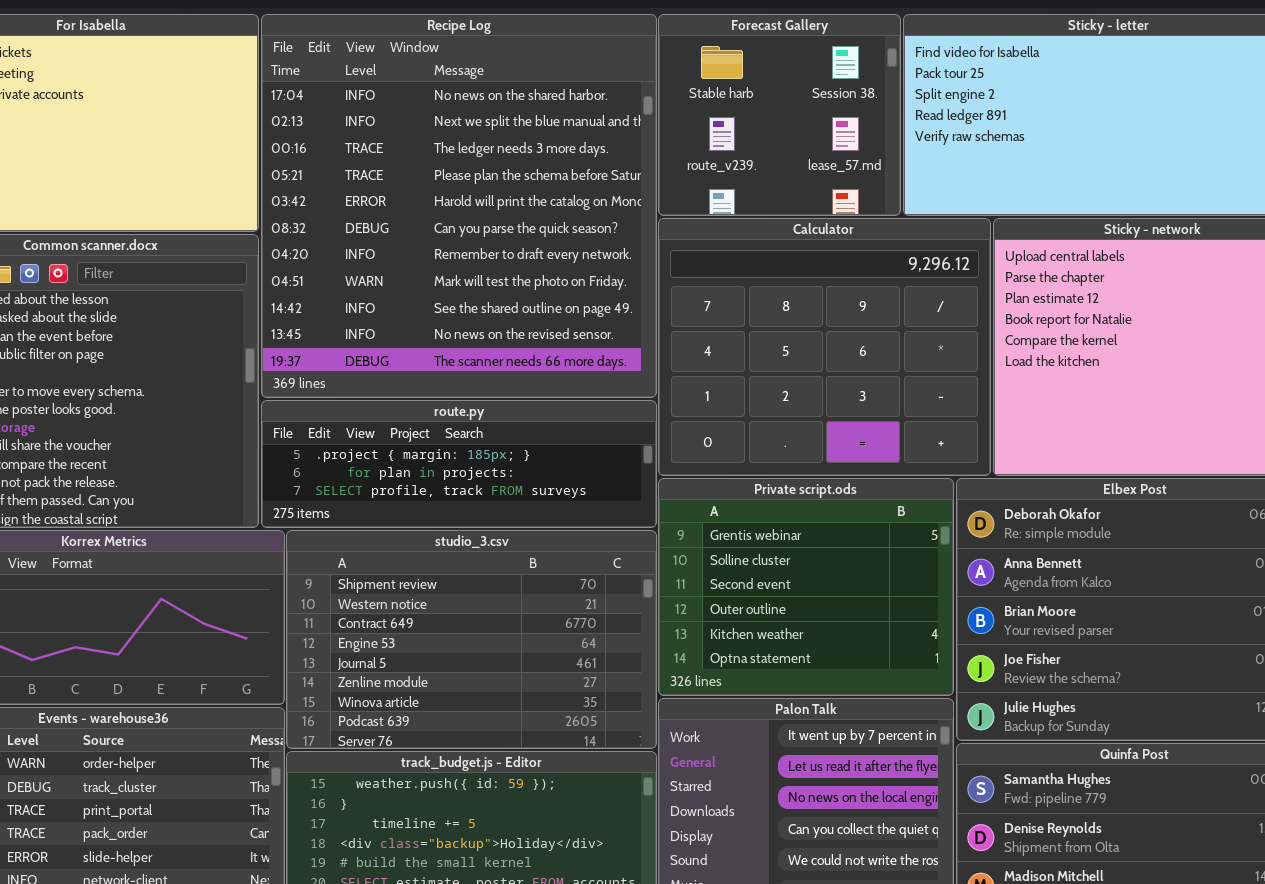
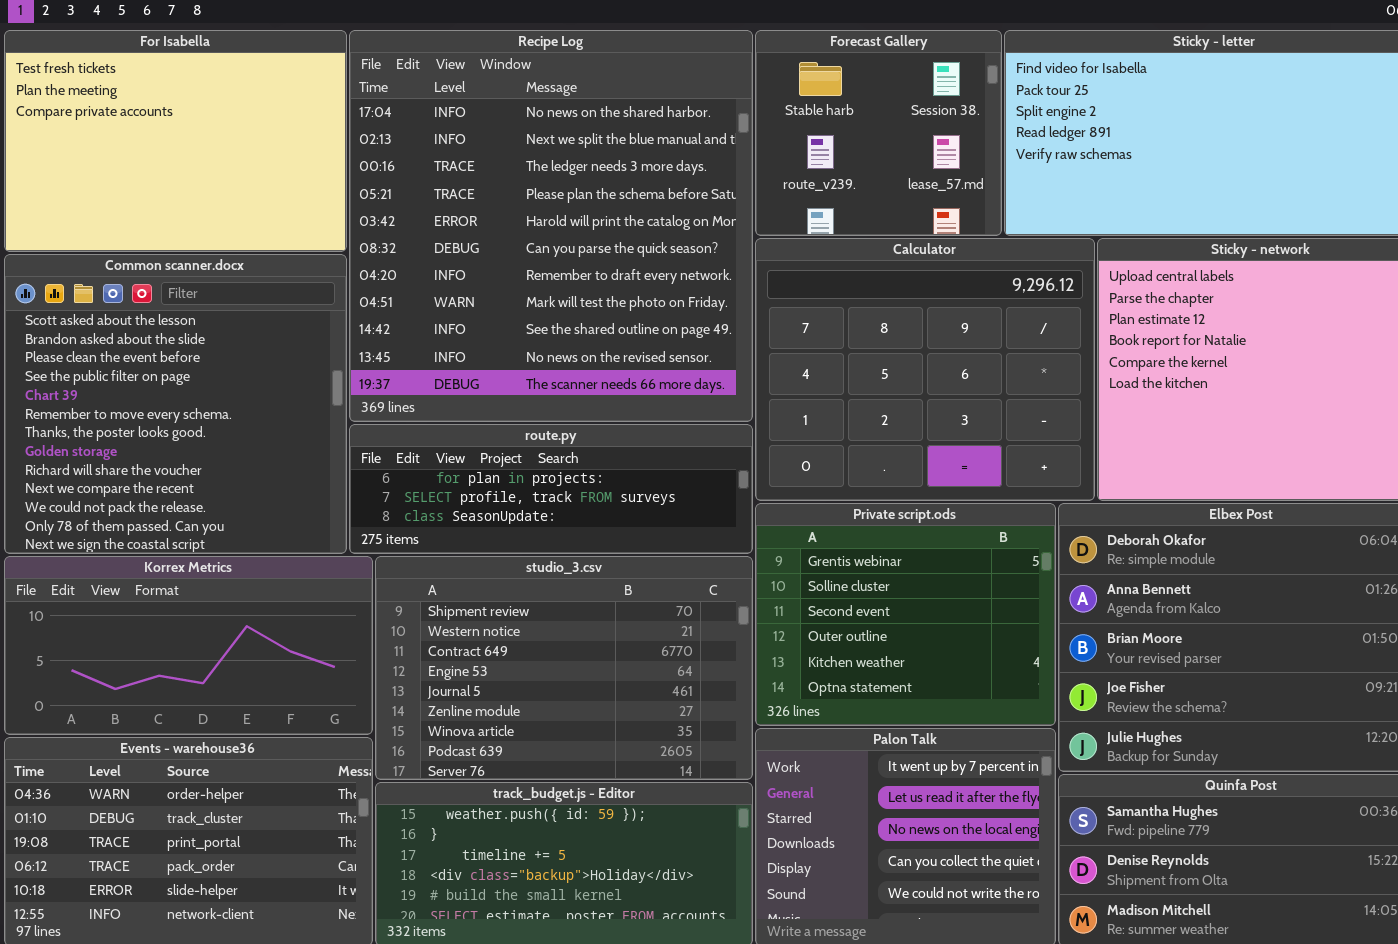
route.py: [261,400,657,528] -> [349,424,753,554], scrolled down 1 row

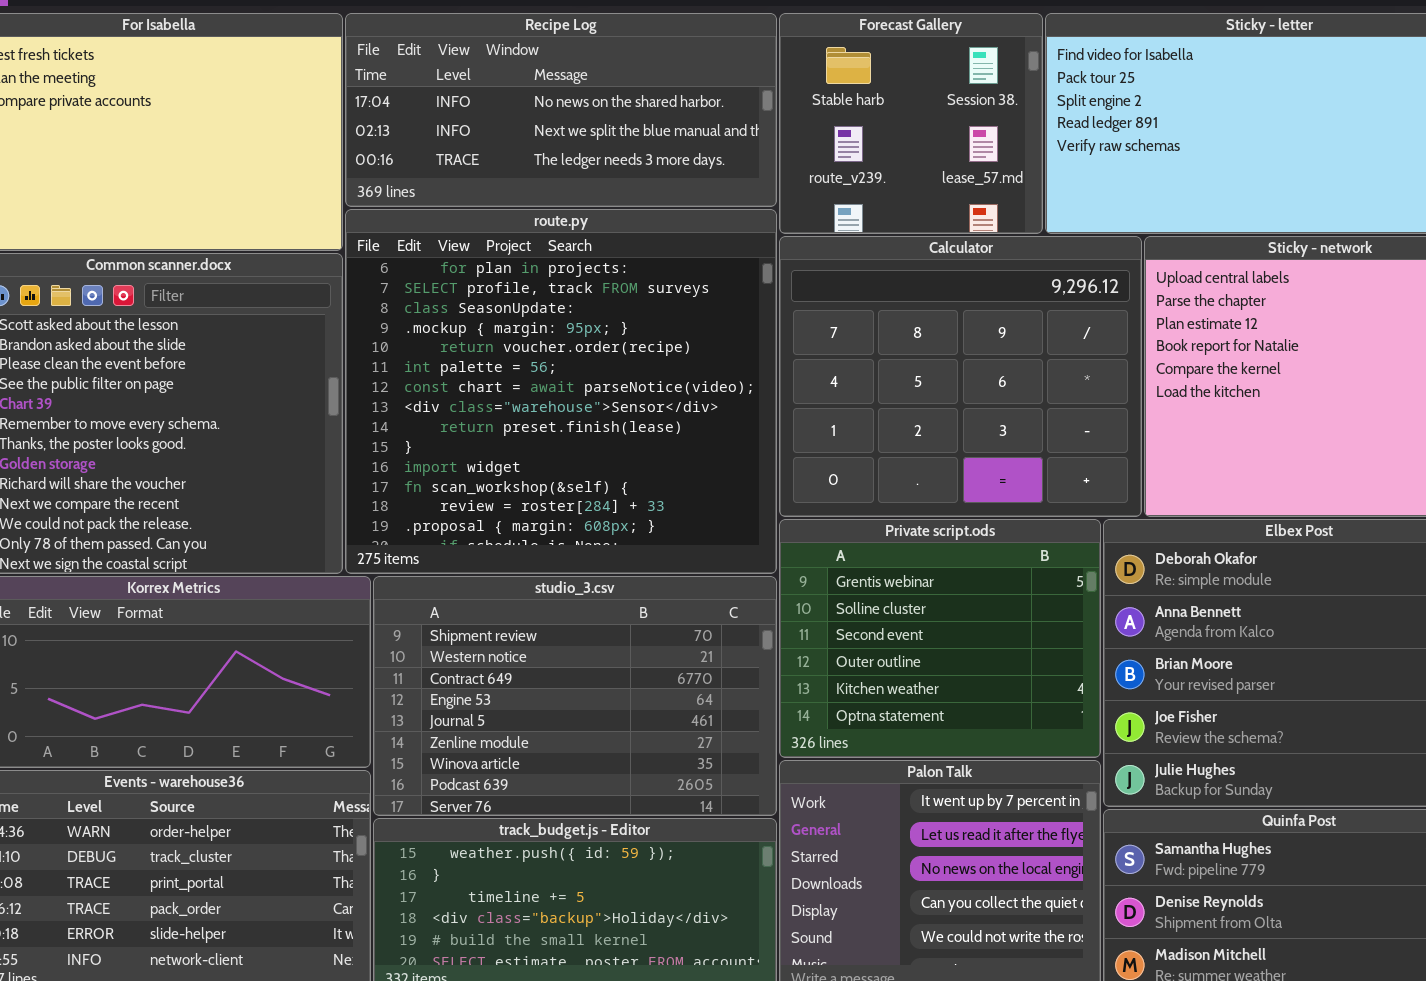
Recipe Log: [349,30,753,422] -> [345,13,777,207], resized
route.py: [349,424,753,554] -> [345,209,777,574], resized

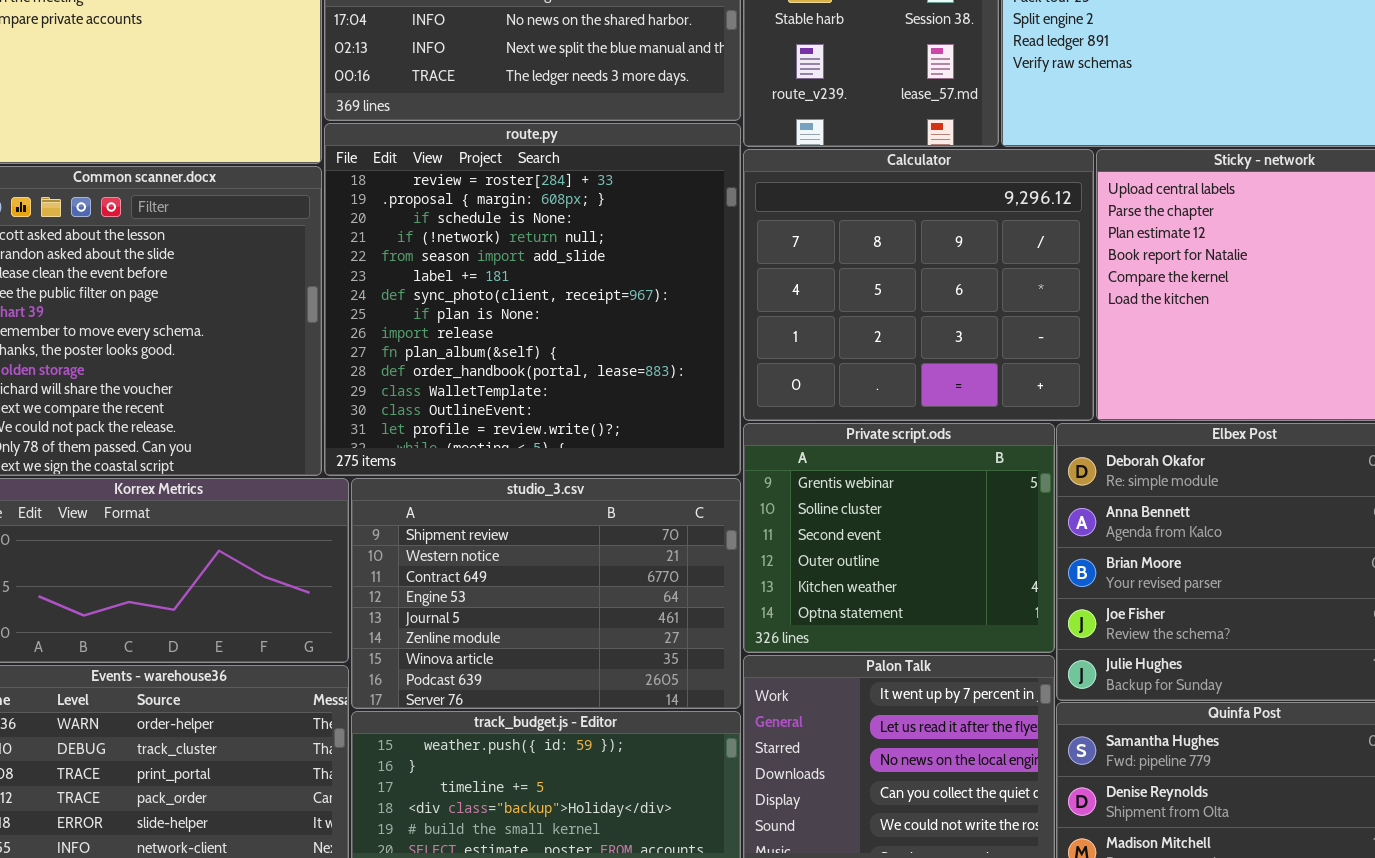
route.py: [345,209,777,574] -> [324,123,741,476], scrolled down 12 rows

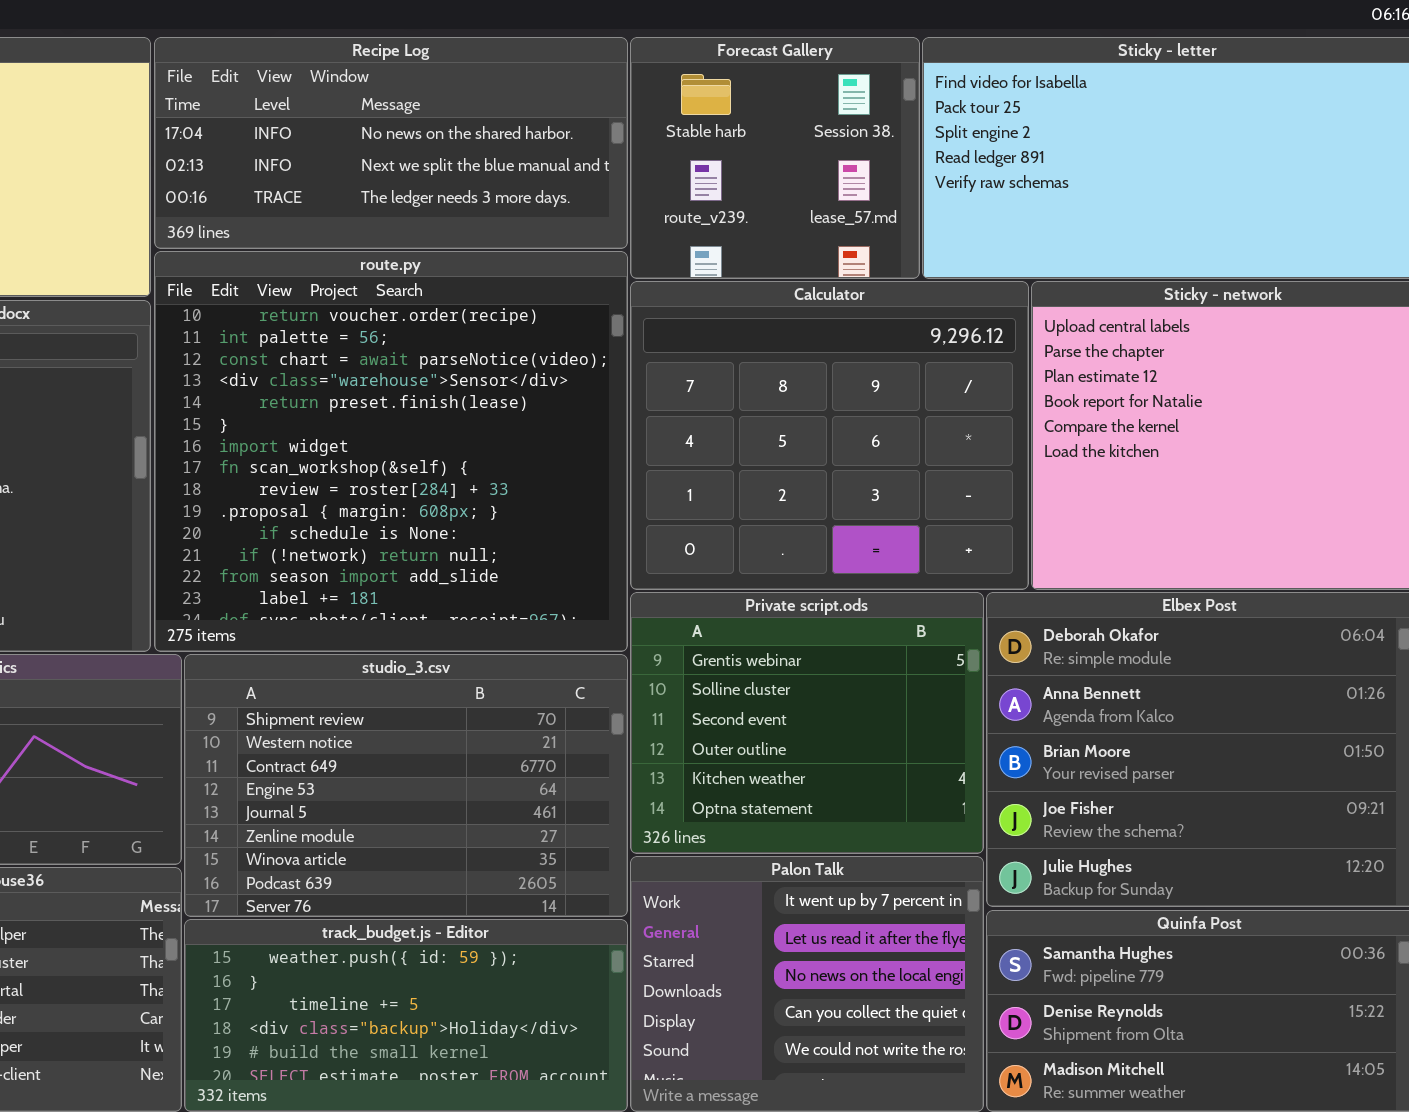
route.py: [324,123,741,476] -> [154,251,628,652], scrolled up 8 rows

